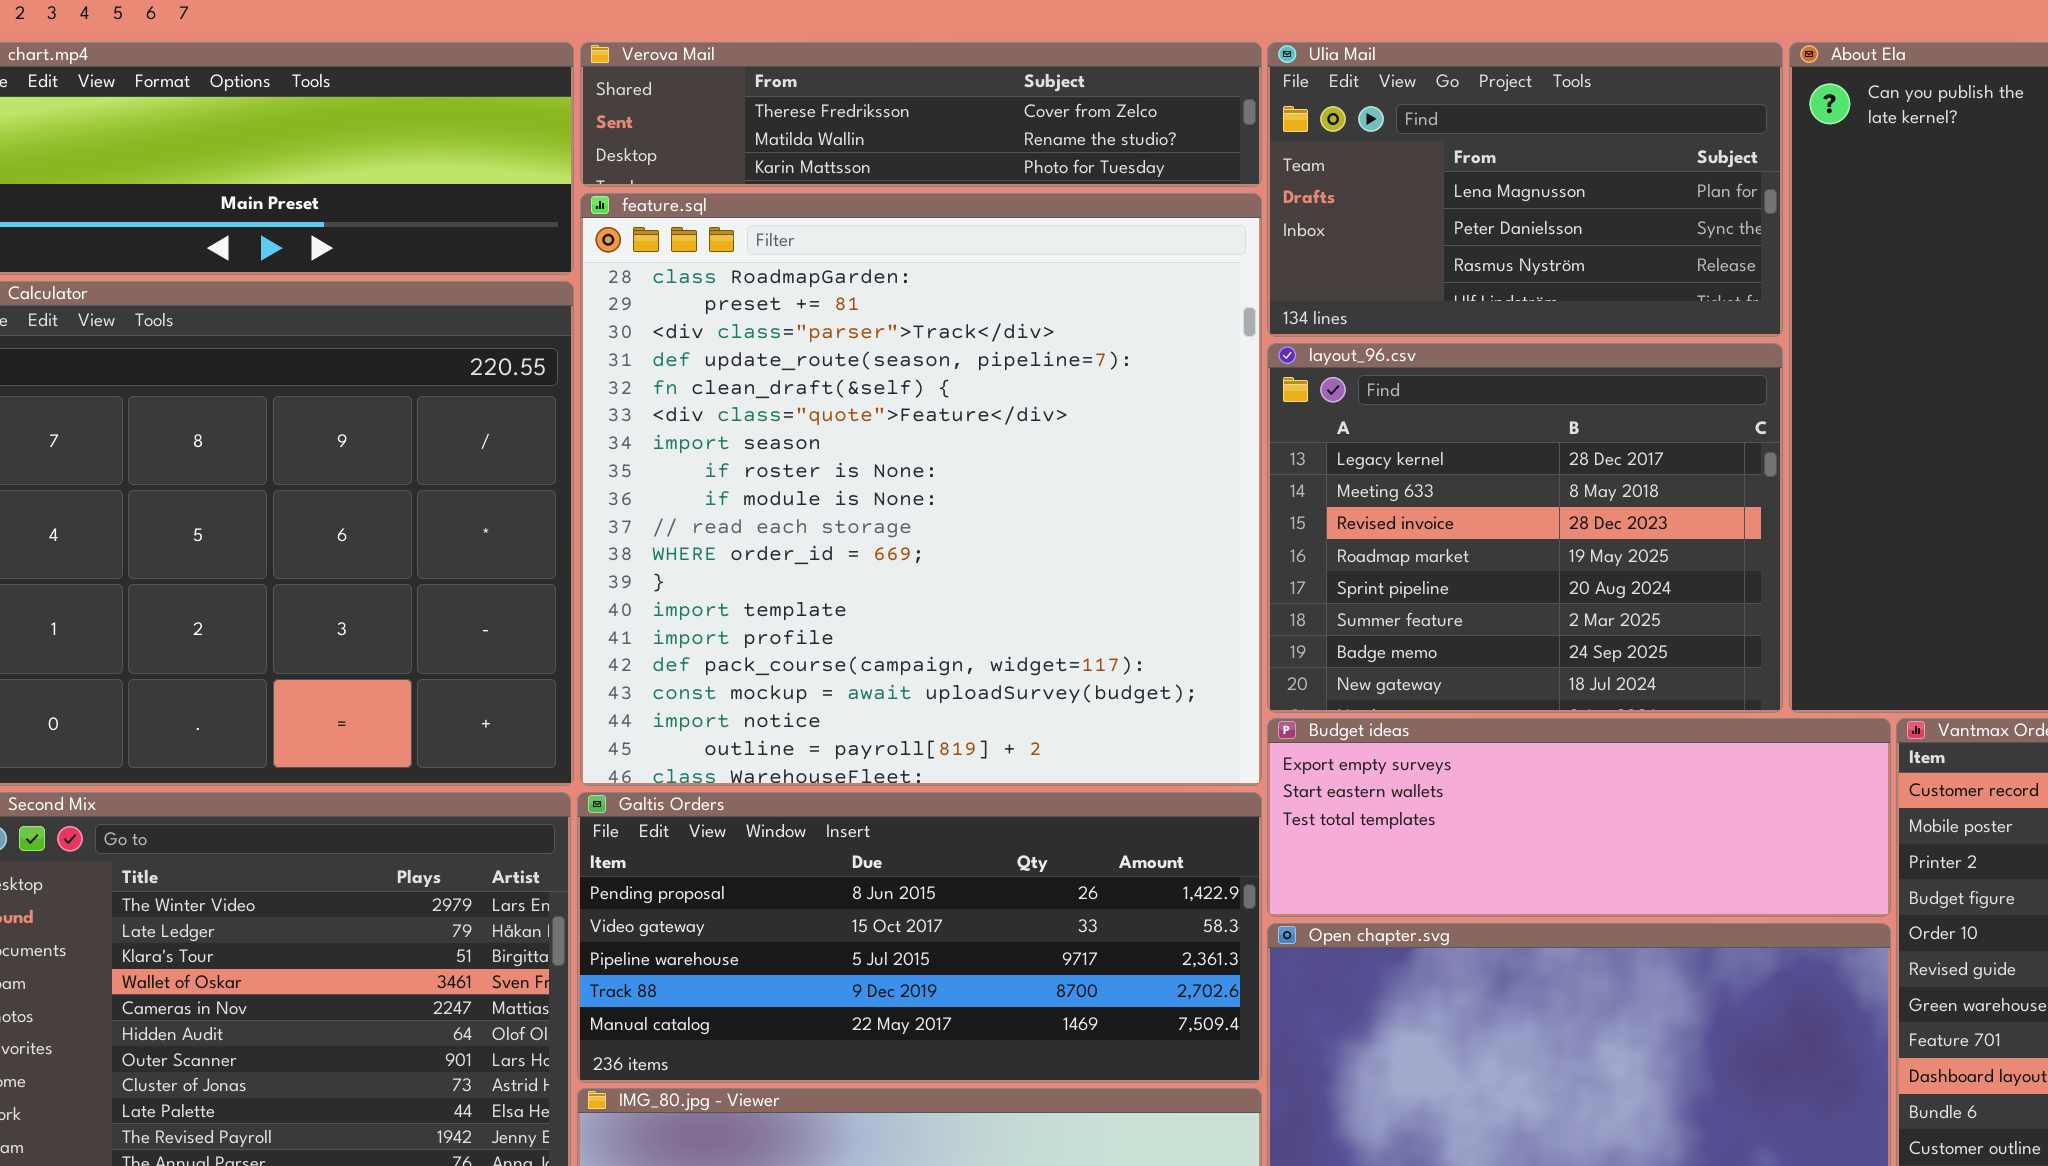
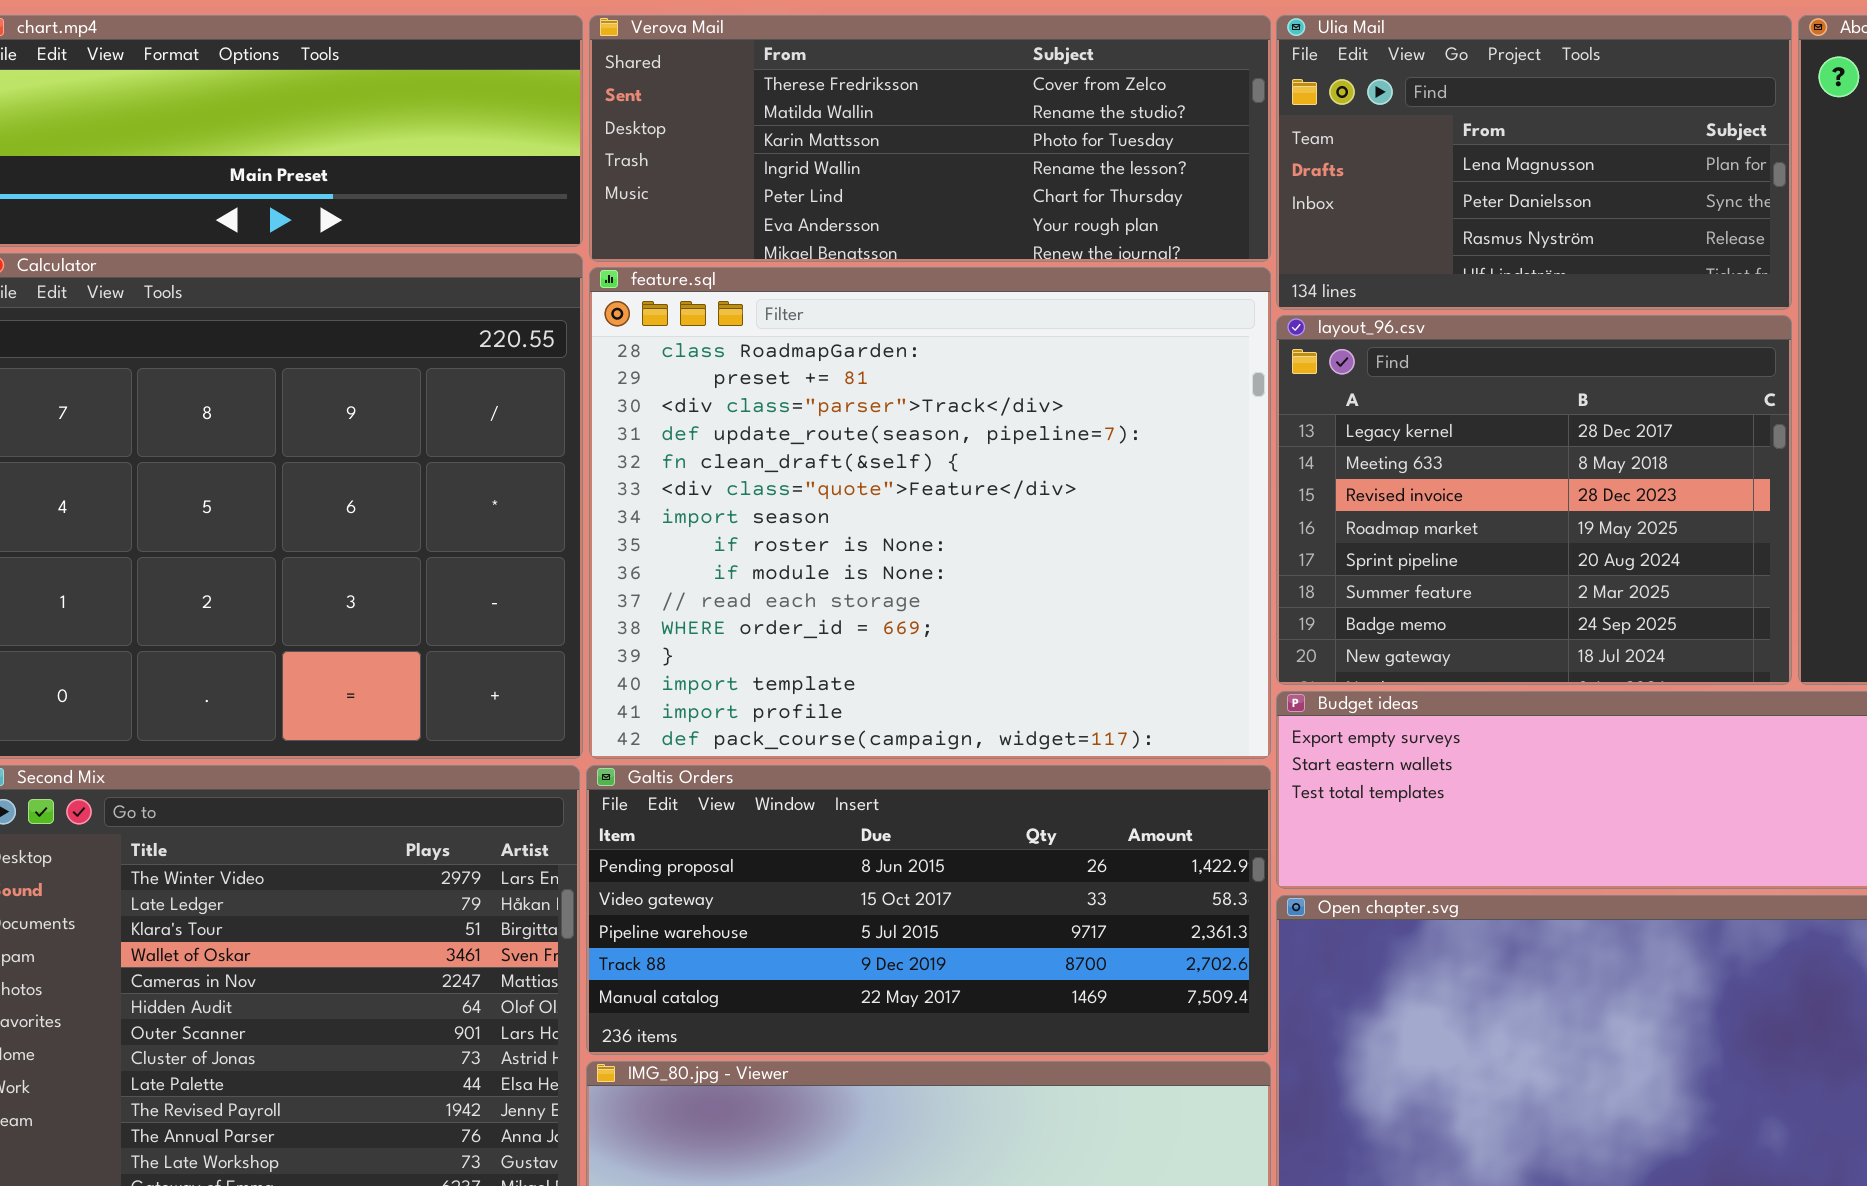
Verova Mail: [580,42,1262,187] -> [589,15,1271,262], resized
feature.sql: [580,193,1262,786] -> [589,267,1271,759], resized

